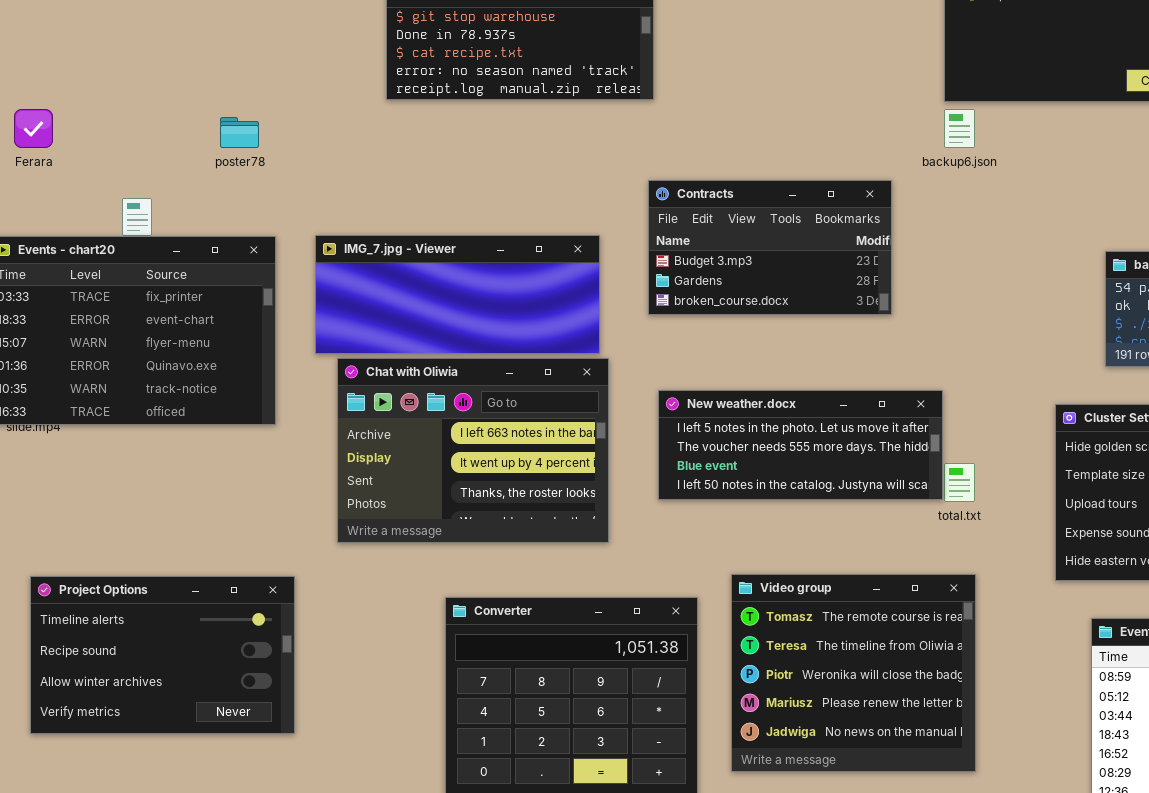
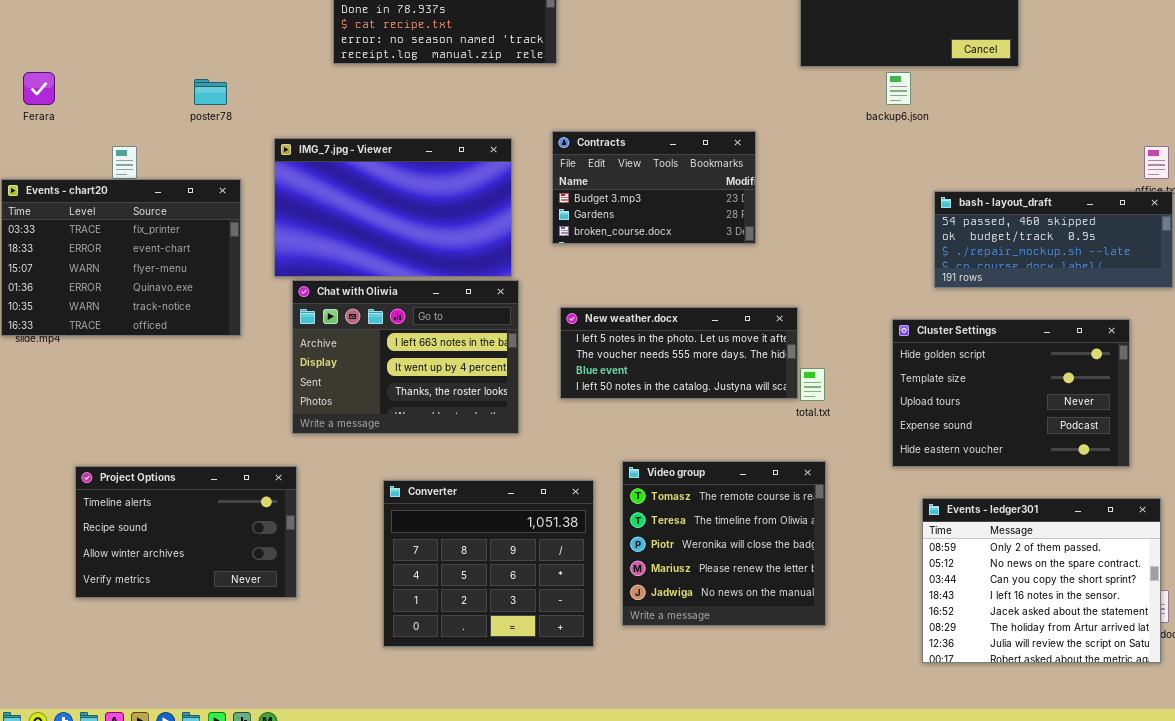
backup6.json: [944,109,975,148] -> [886,72,911,105], moved
IMG_7.jpg - Viewer: [315,235,600,354] -> [274,138,512,277], resized
Project Options: [30,576,295,734] -> [75,466,297,598], moved

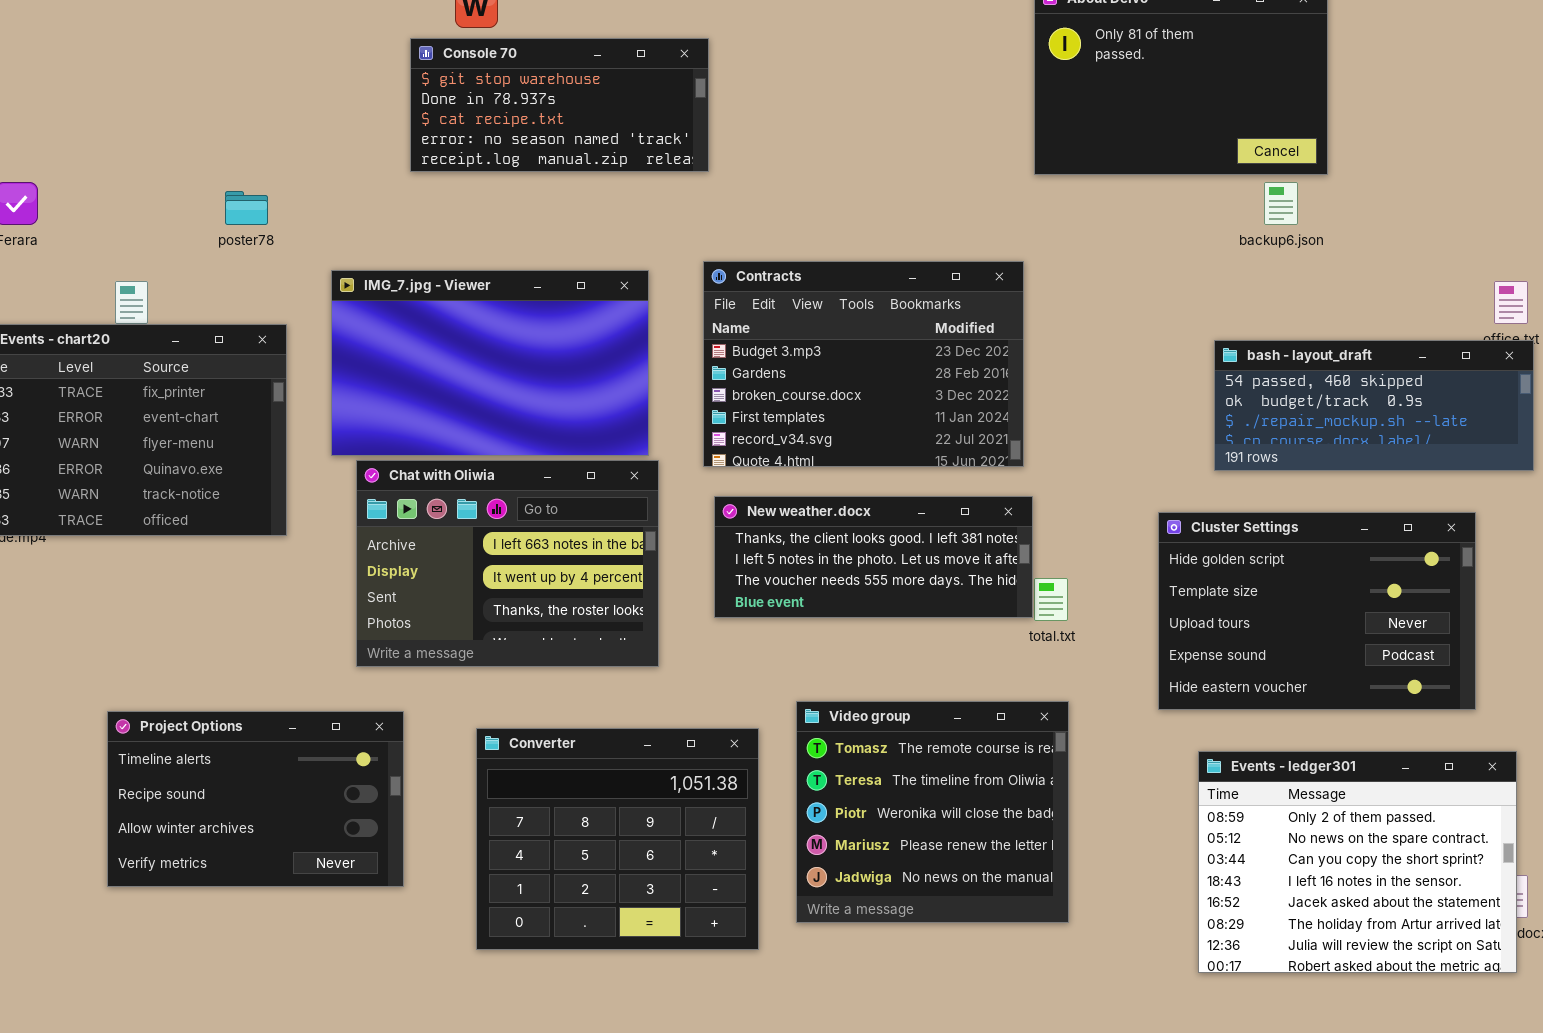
backup6.json: [886,72,911,105] -> [1264,182,1298,225], moved
Contracts: [552,131,756,244] -> [703,261,1024,467], resized
New weather.docx: [560,307,798,399] -> [714,496,1033,618], scrolled up 1 row
Project Options: [75,466,297,598] -> [107,711,404,887], moved

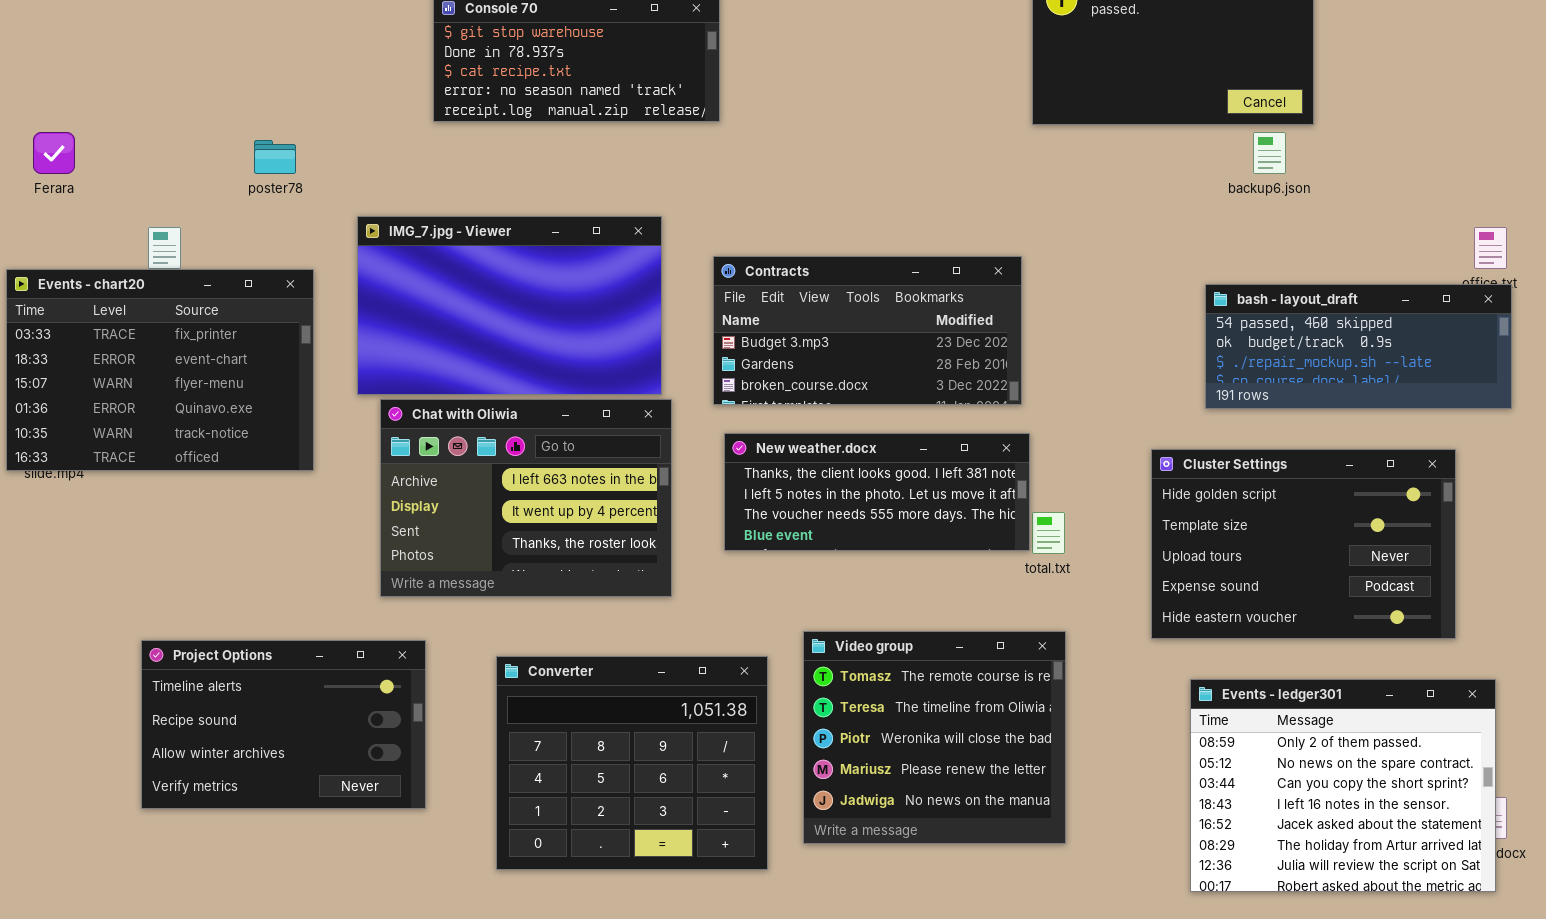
Contracts: [703,261,1024,467] -> [713,256,1022,405], resized

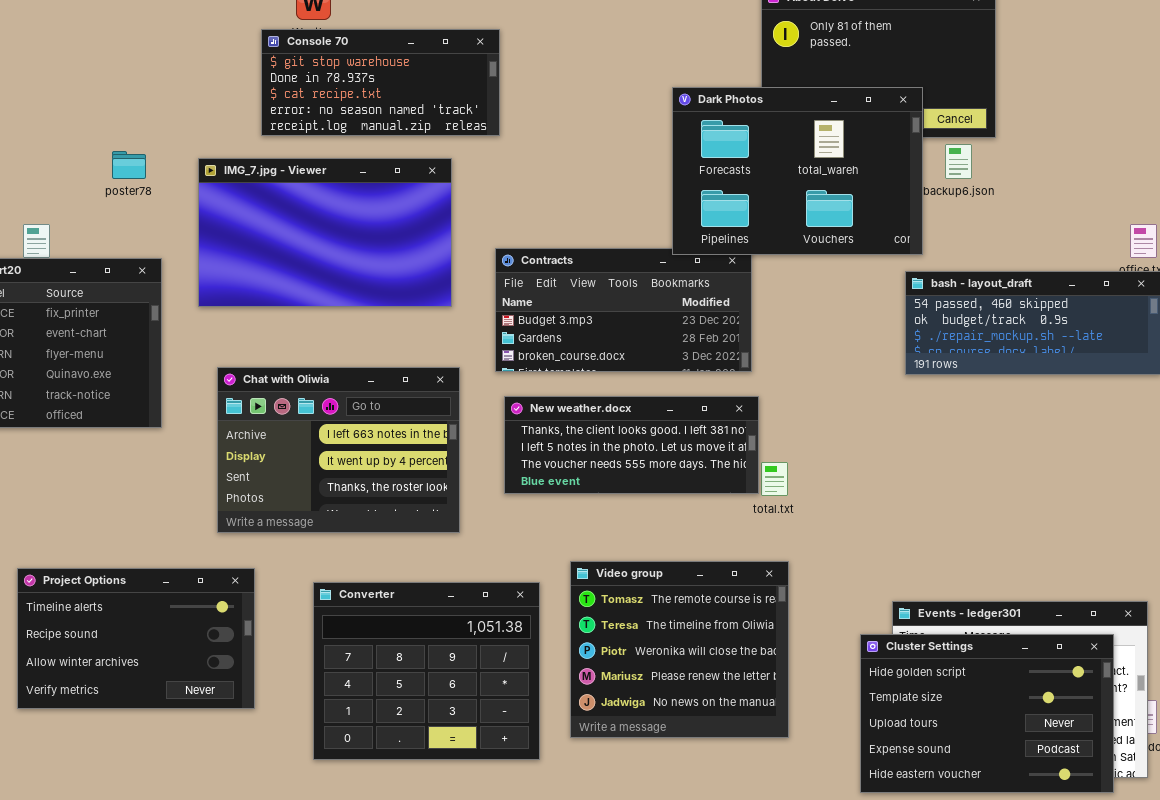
Dark Photos: none -> [672,87,923,255], opened
IMG_7.jpg - Viewer: [357,216,662,395] -> [198,158,452,307], moved
Cluster Settings: [1151,449,1456,639] -> [860,634,1114,793], moved

